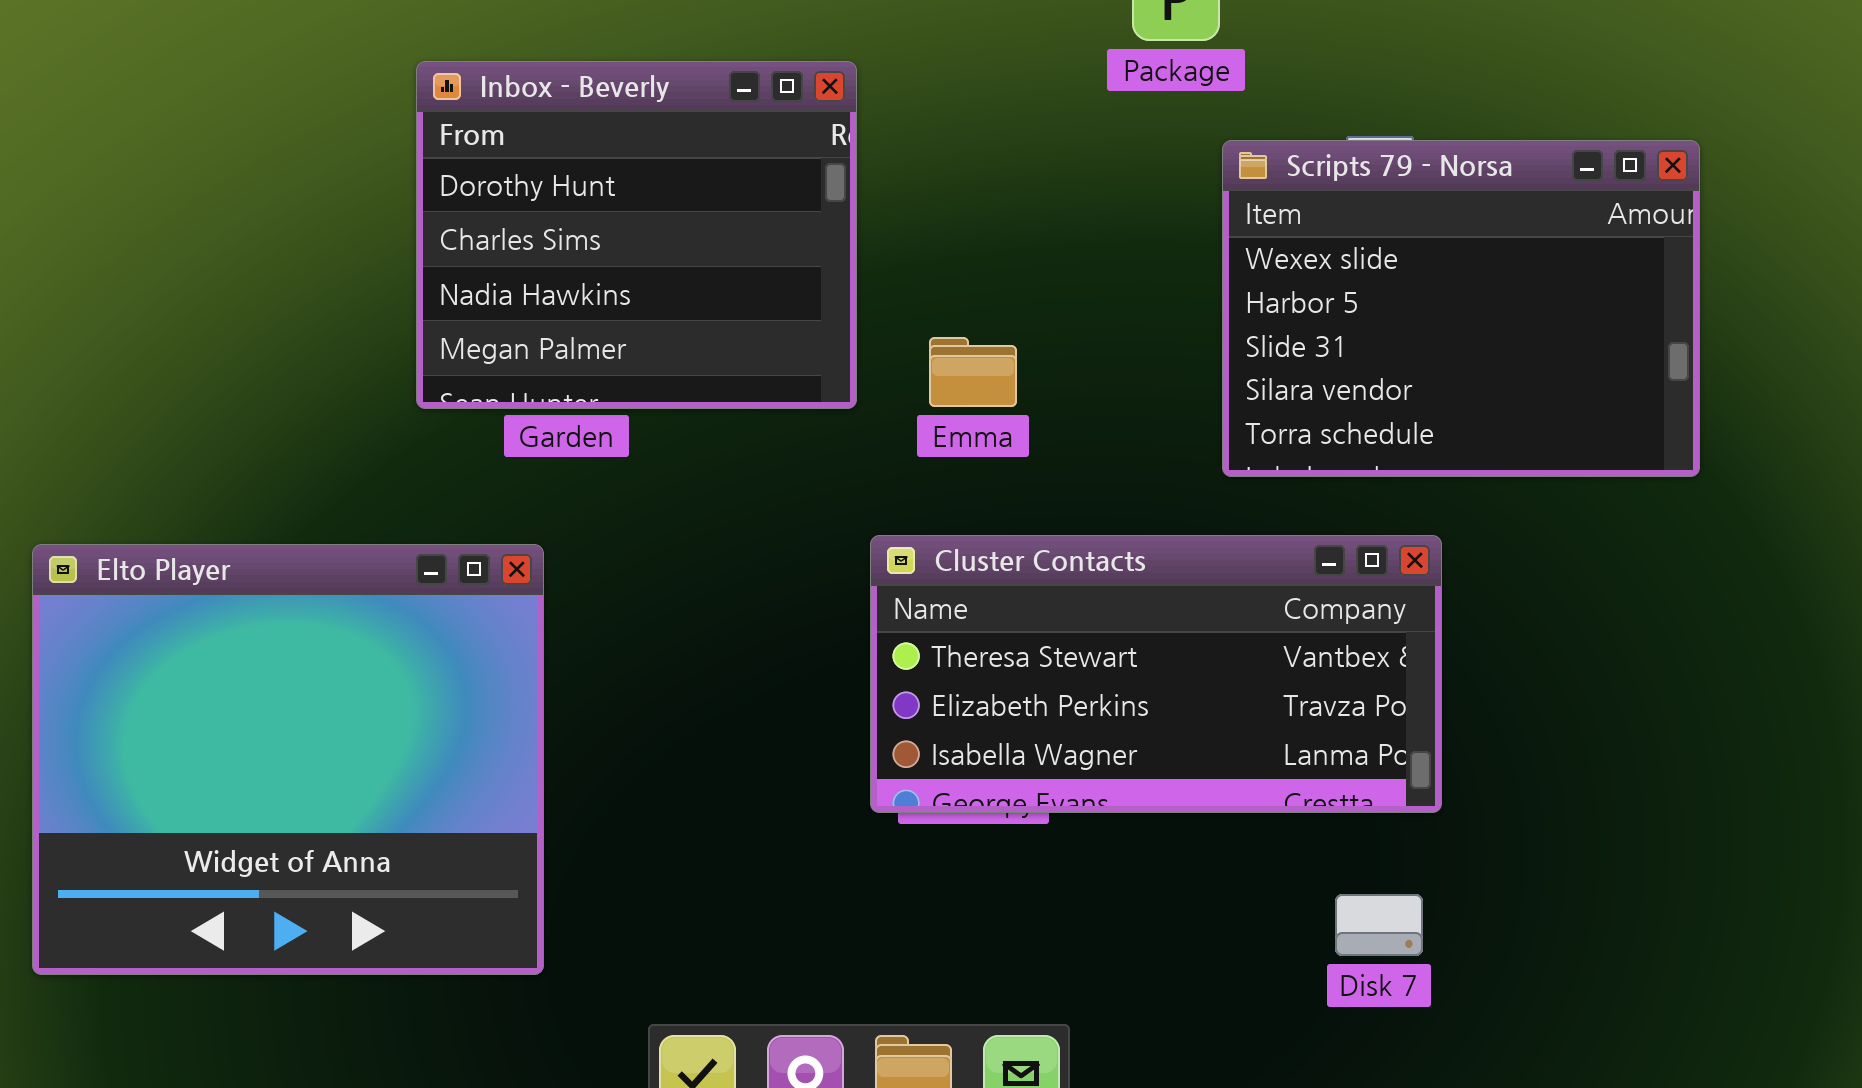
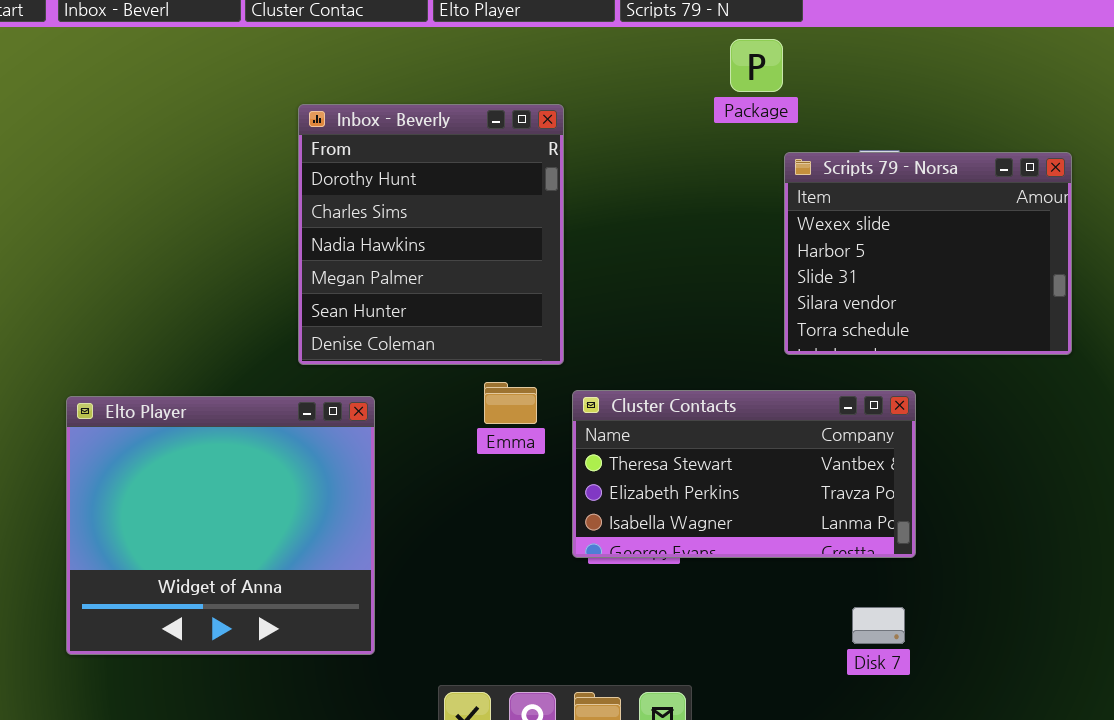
Inbox - Beverly: [416,61,857,409] -> [298,104,564,365], resized
Emma: [929,337,1017,407] -> [484,382,537,424], moved

